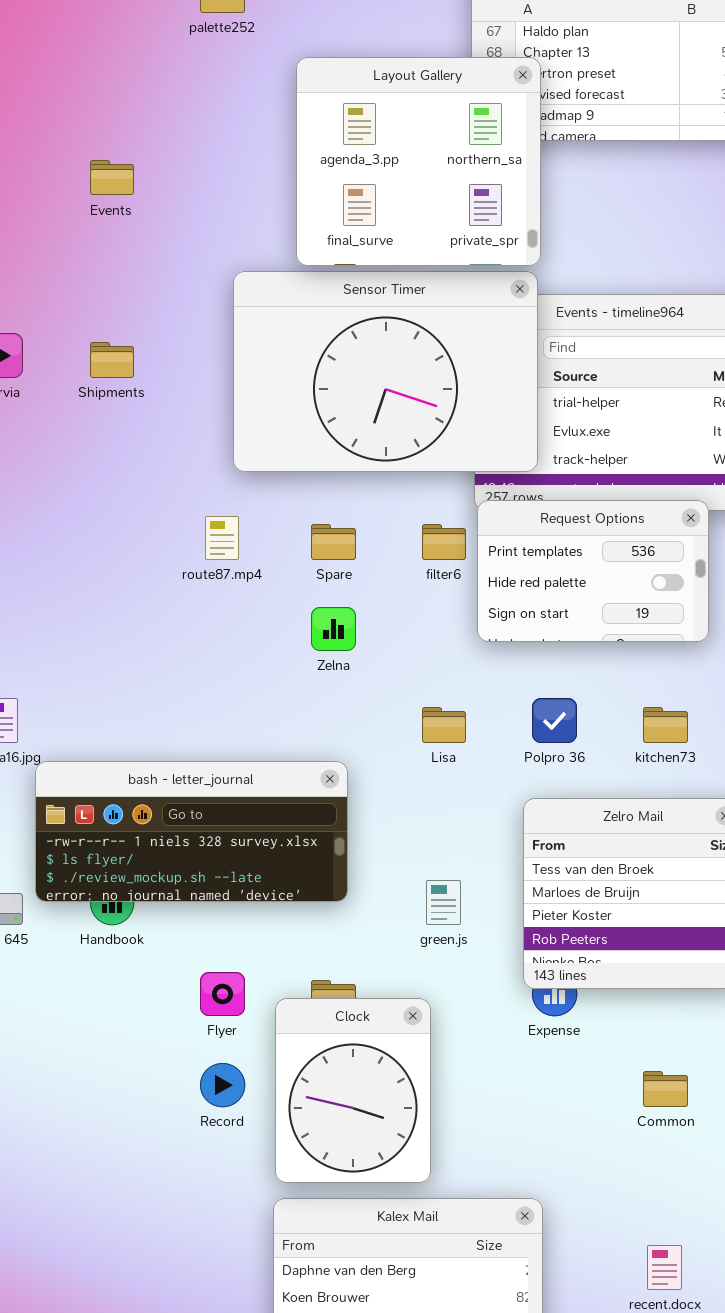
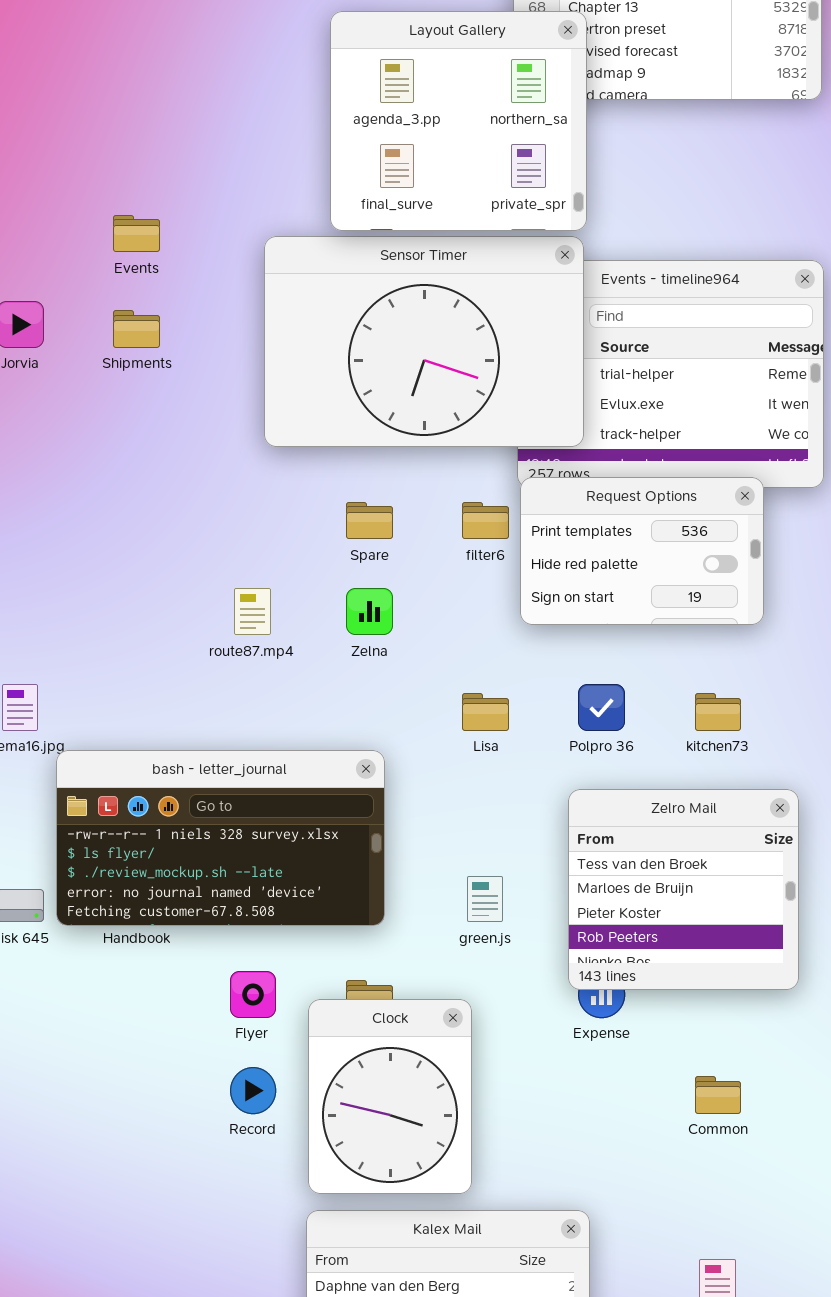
Events: [90,160,134,195] -> [113,215,160,252], moved
route87.mp4: [205,516,239,560] -> [234,588,271,635], moved
bash - letter_journal: [35,761,348,902] -> [56,750,385,926], resized

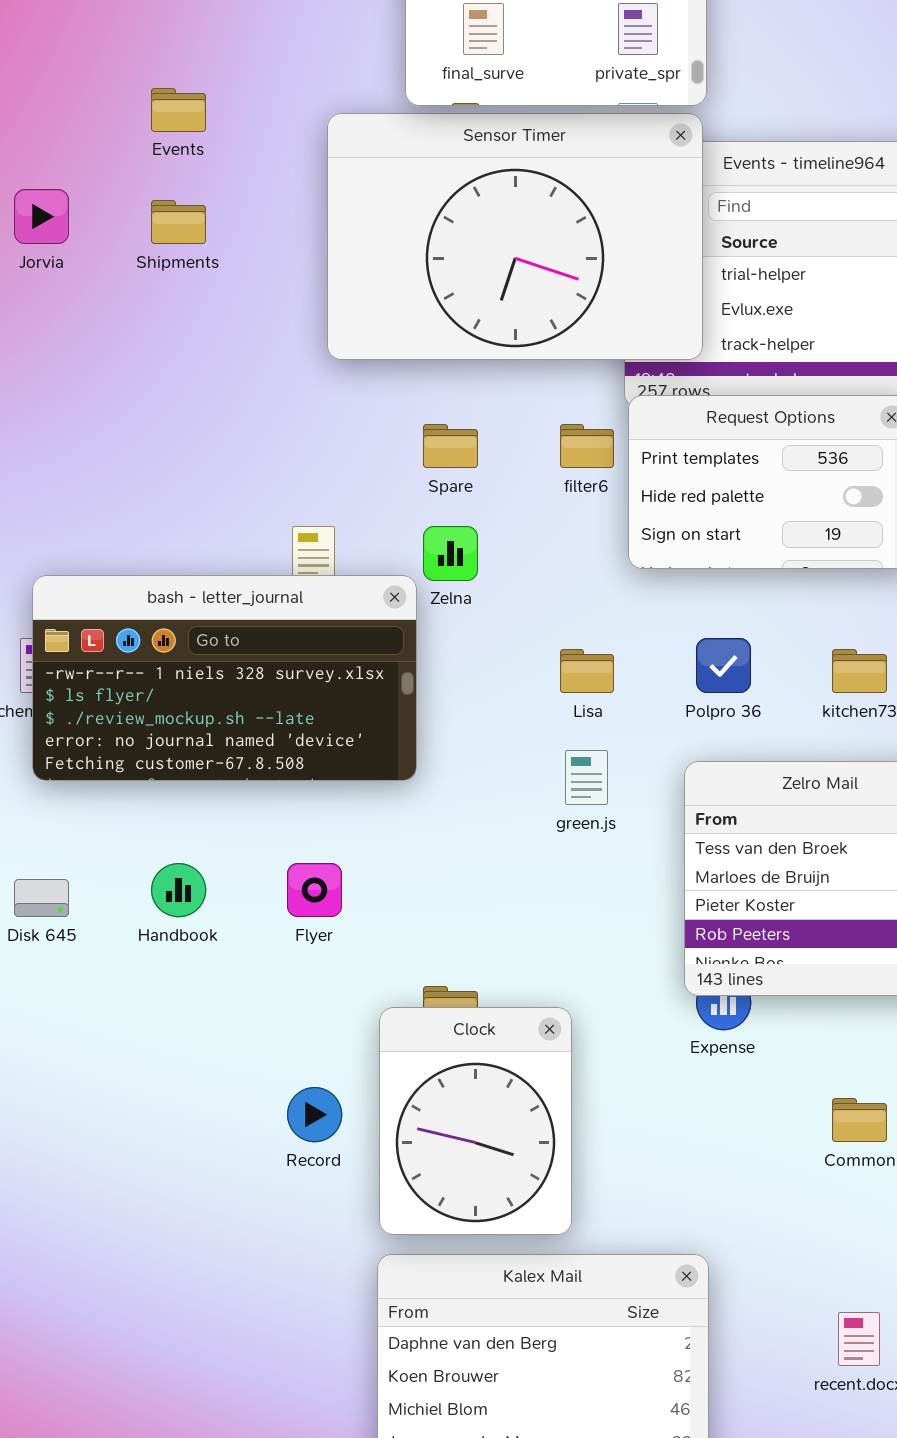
bash - letter_journal: [56,750,385,926] -> [32,575,417,781], moved
green.js: [467,876,503,922] -> [565,750,608,805], moved
Flyer: [230,971,276,1018] -> [287,863,342,917], moved

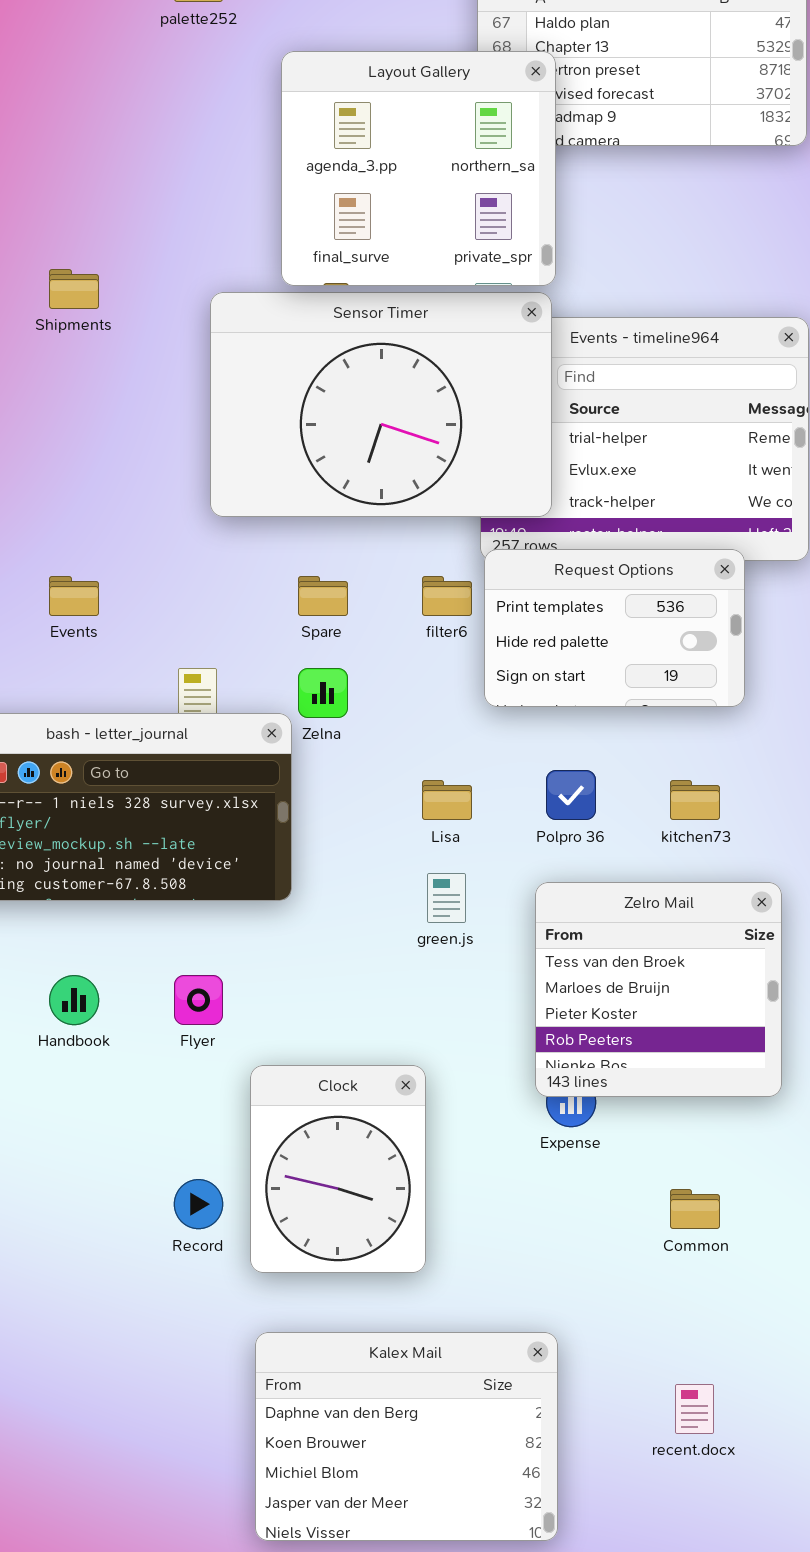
Events: [151,88,206,132] -> [49,576,99,616], moved
Shipments: [151,200,206,244] -> [49,269,99,309], moved
Clock: [379,1007,572,1235] -> [250,1065,426,1273], moved

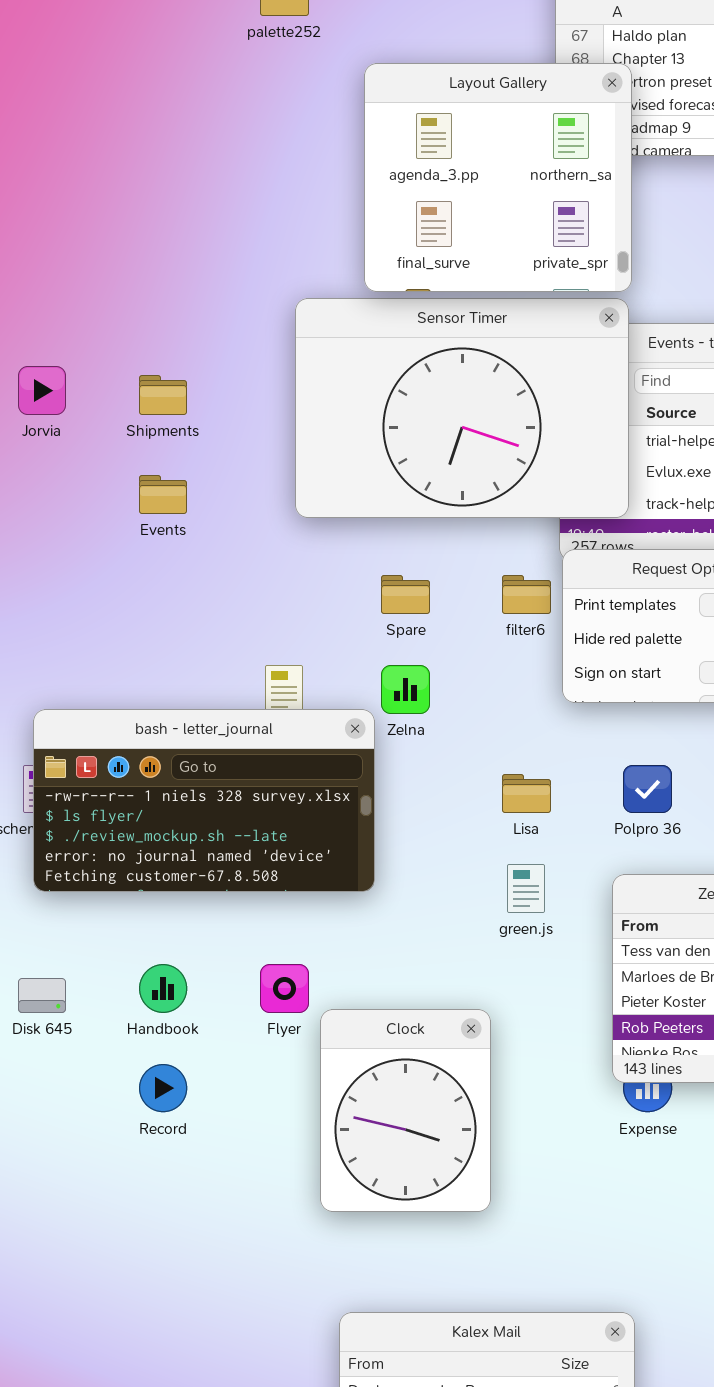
Shipments: [49,269,99,309] -> [139,375,187,415], moved
Events: [49,576,99,616] -> [139,475,187,514], moved
Clock: [250,1065,426,1273] -> [320,1009,491,1212], moved
Record: [174,1179,223,1229] -> [139,1064,187,1112], moved

